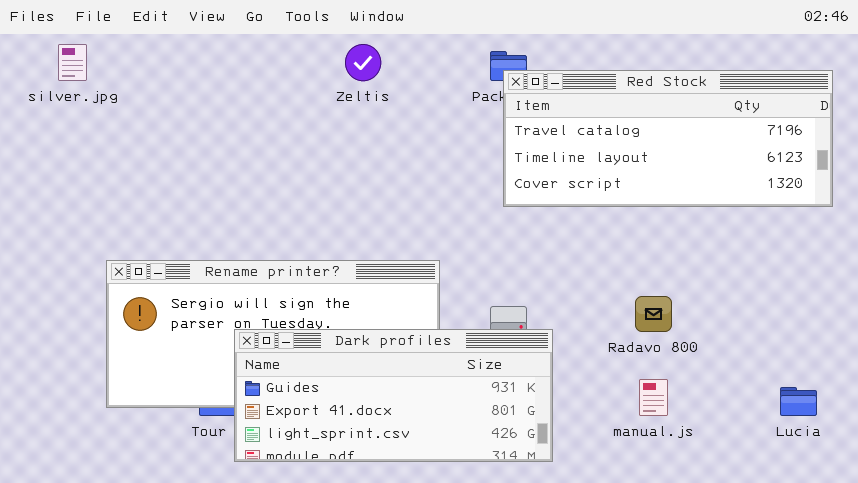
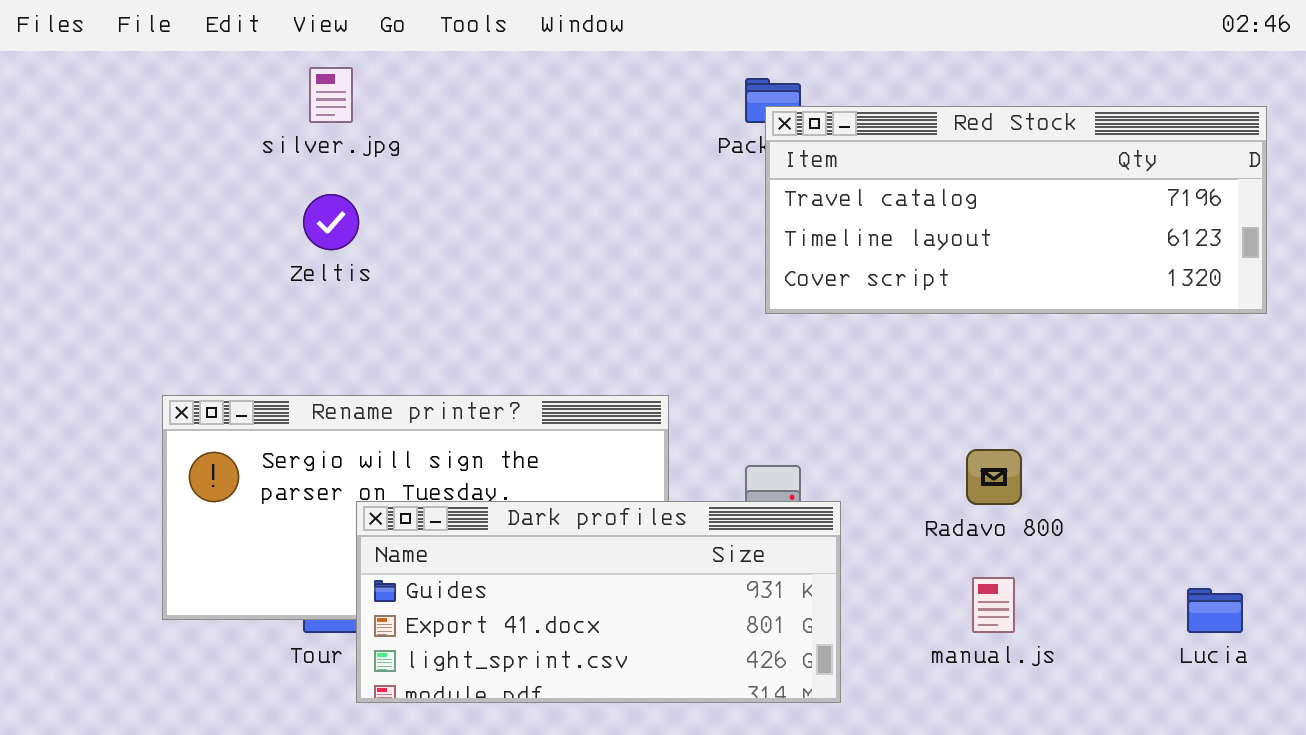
silver.jpg: [58,44,87,81] -> [309,67,353,123], moved
Zeltis: [345,44,381,81] -> [303,194,359,250], moved

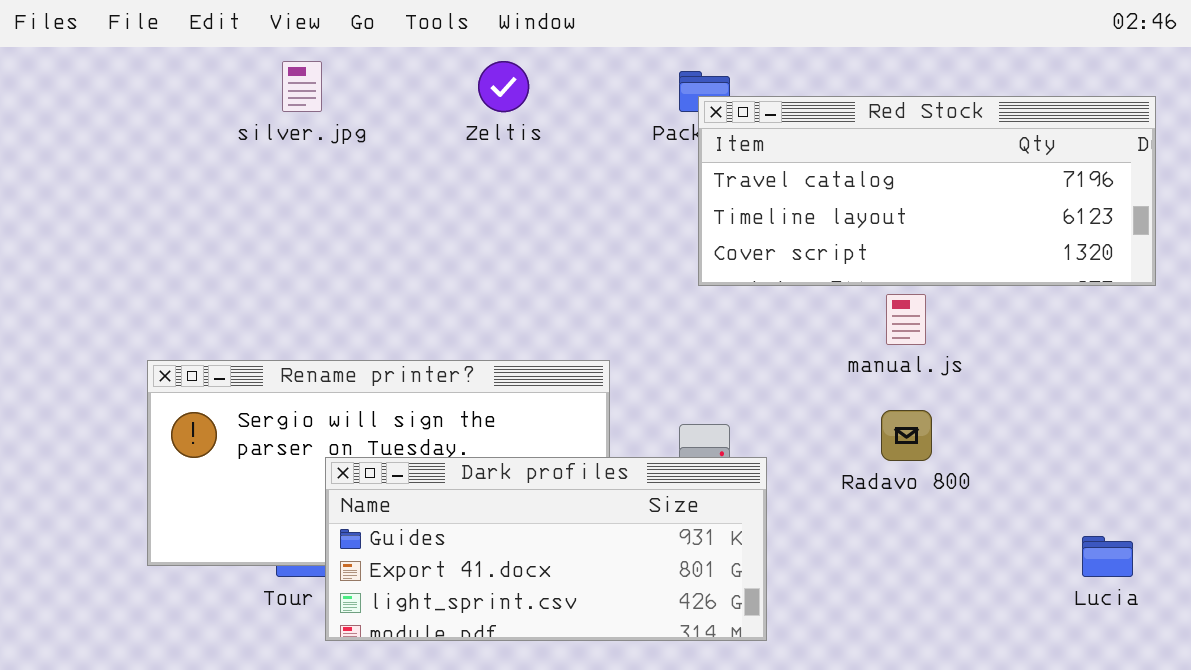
Zeltis: [303,194,359,250] -> [478,61,529,112], moved
manual.js: [972,577,1015,633] -> [886,294,926,345], moved

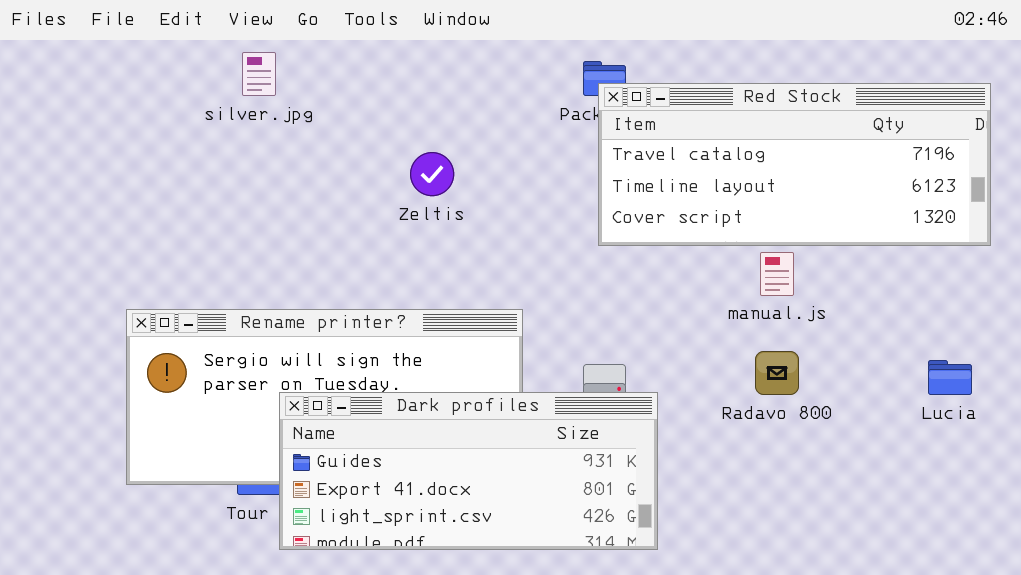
Zeltis: [478,61,529,112] -> [410,152,454,196], moved
Lucia: [1082,536,1133,577] -> [928,360,972,395], moved

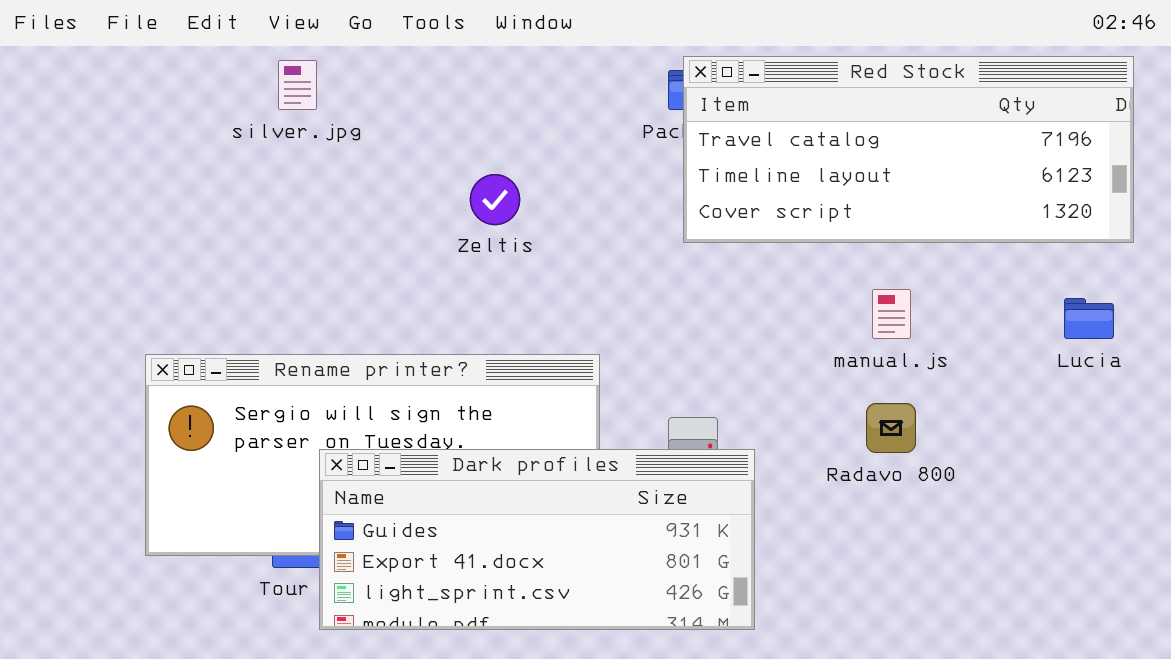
Red Stock: [598,83,991,246] -> [683,56,1134,243], moved
Lucia: [928,360,972,395] -> [1064,298,1114,339], moved

